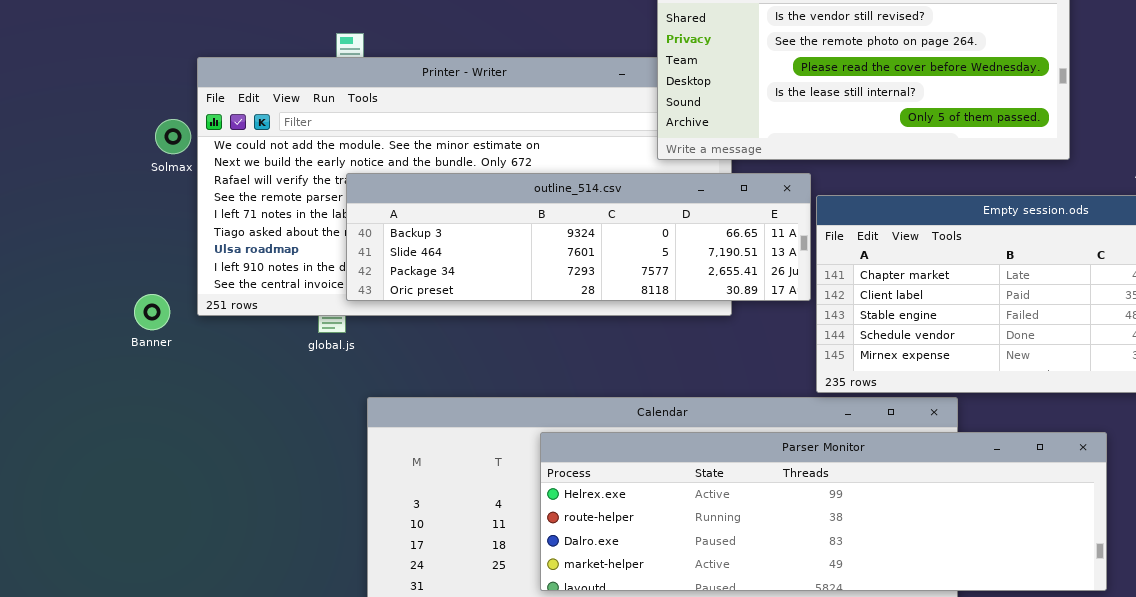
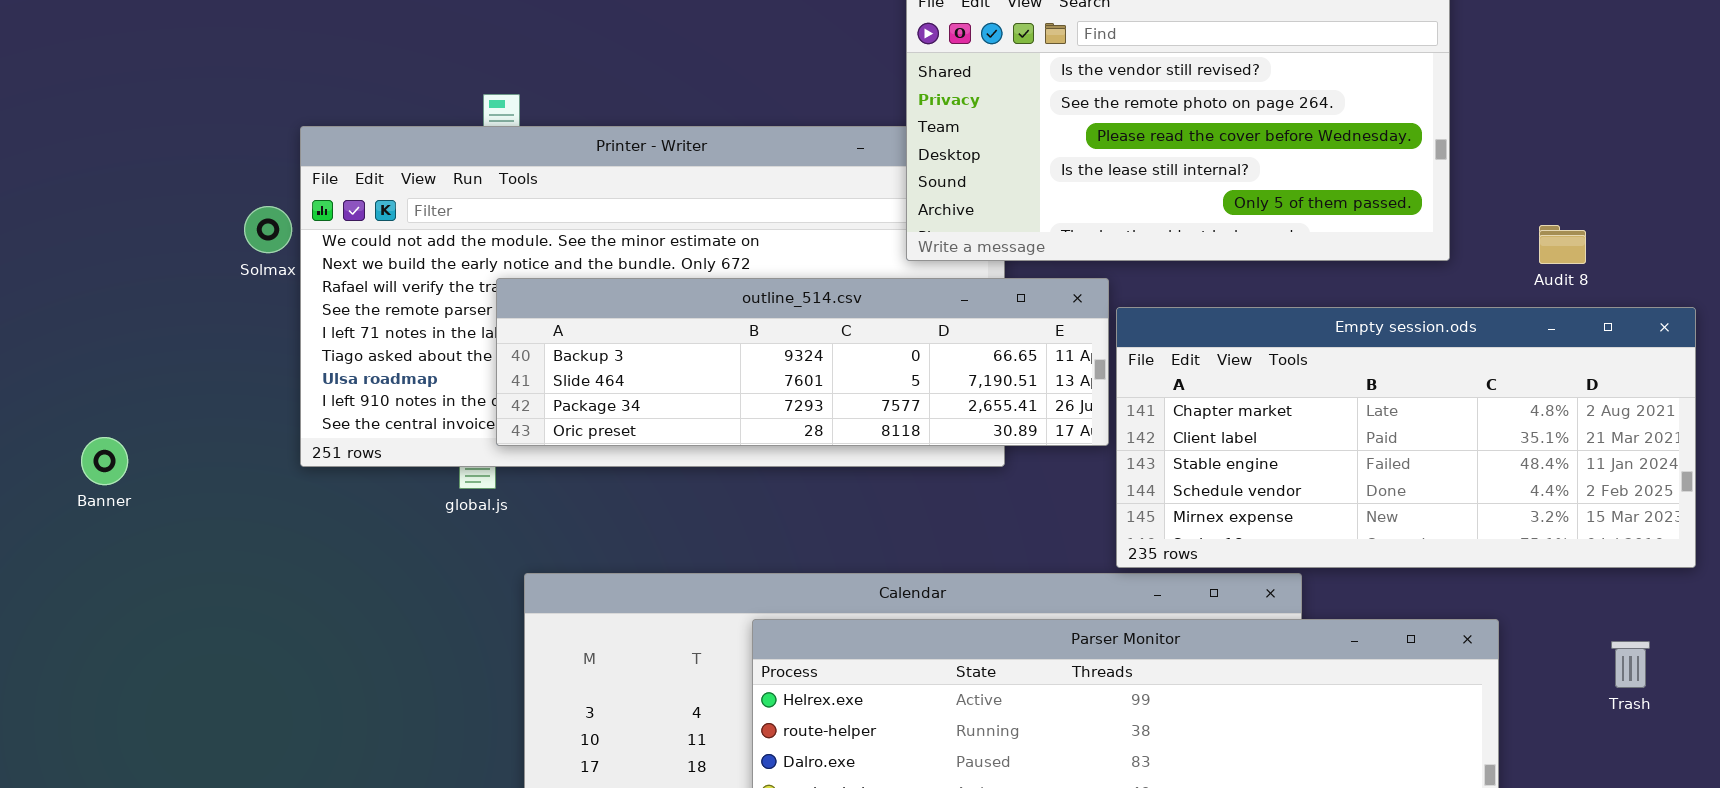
Banner: [134,294,170,330] -> [81,437,128,485], moved

